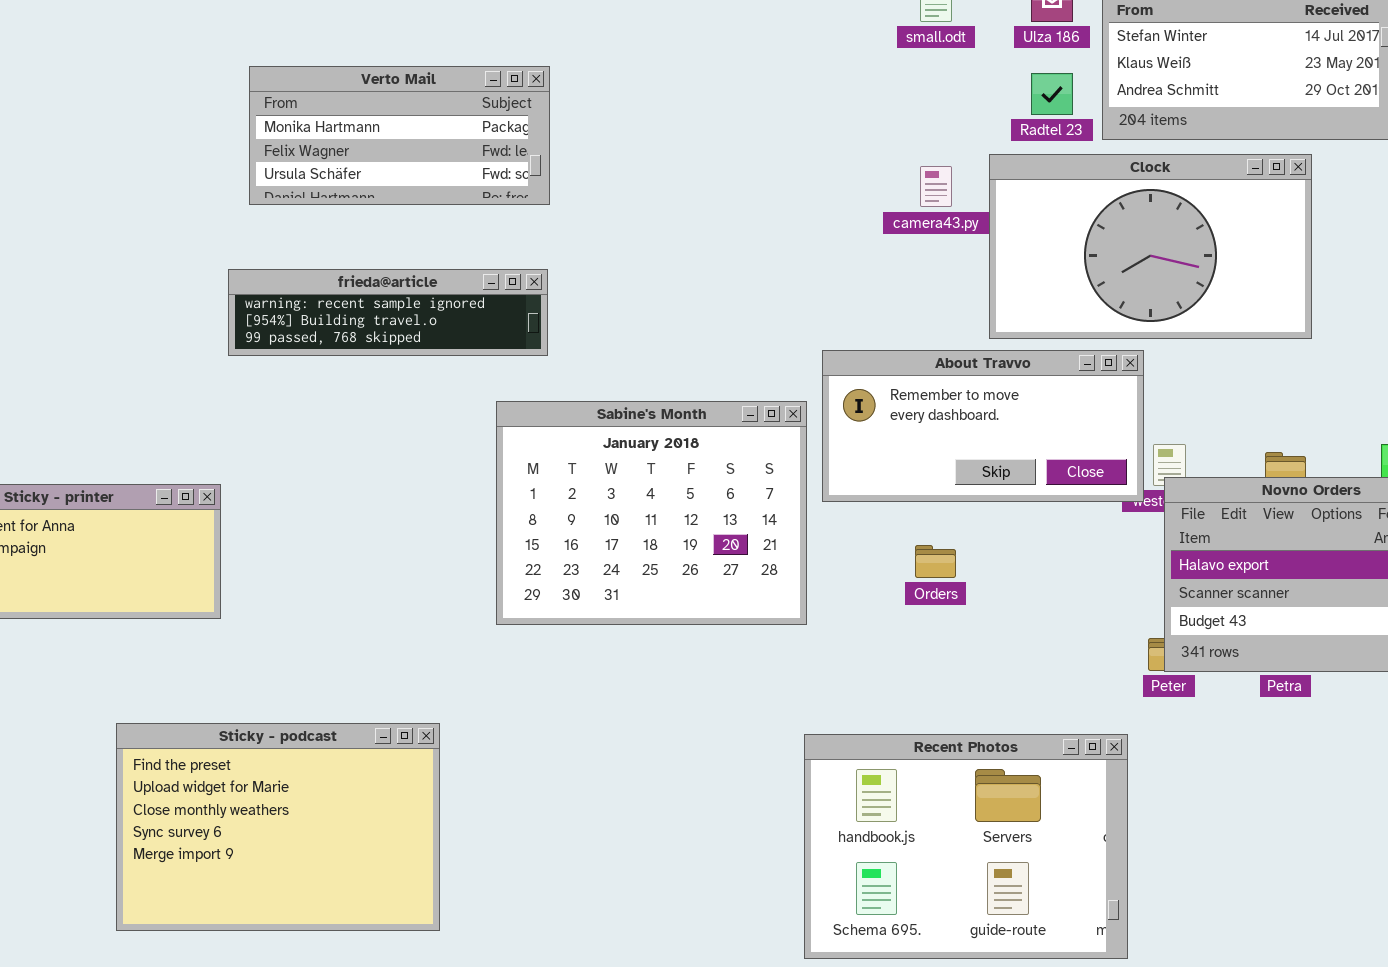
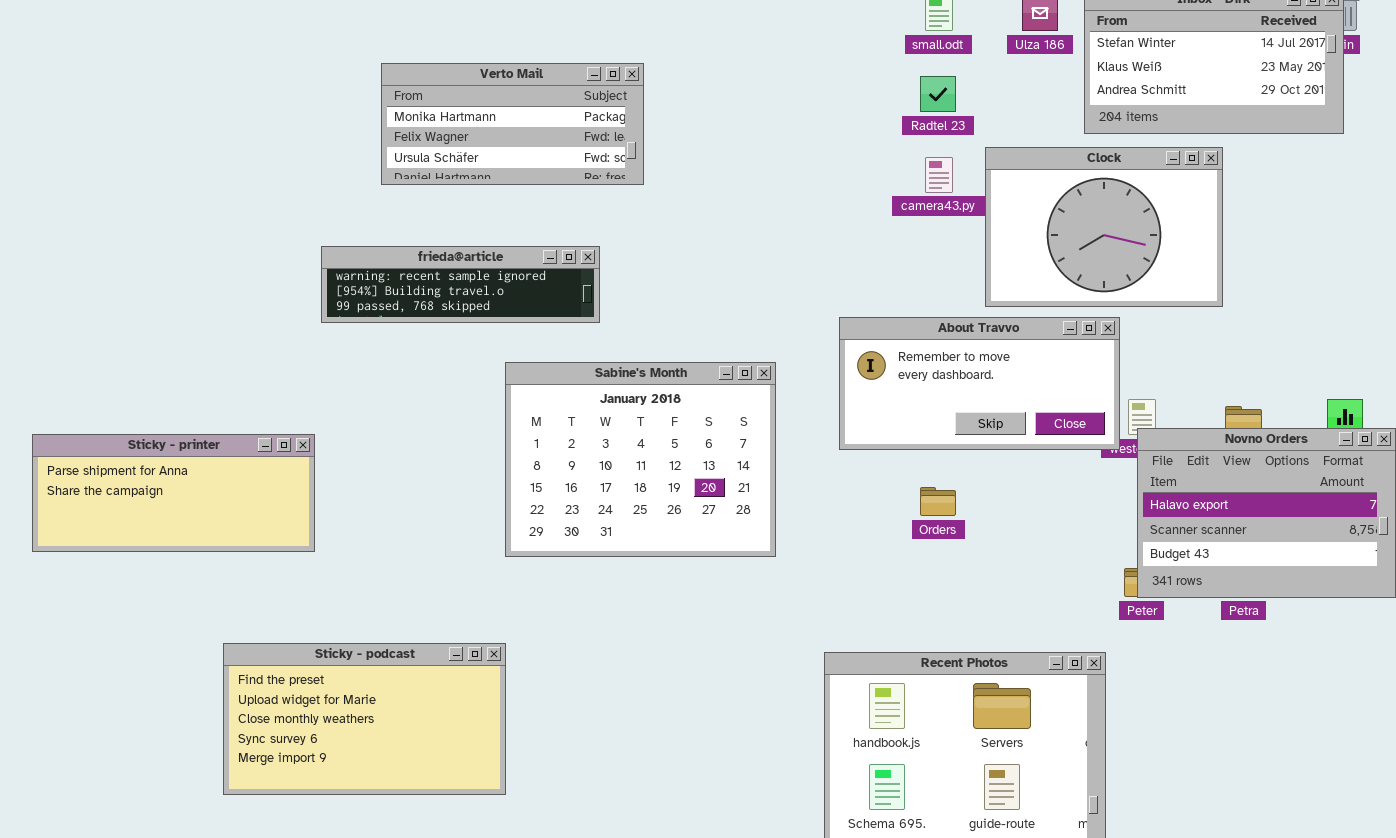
Verto Mail: [249,66,550,205] -> [381,63,644,185], moved
Radtel 23: [1031,73,1073,115] -> [920,76,956,112], moved
Clock: [989,154,1312,339] -> [985,147,1223,307], resized
Sabine's Month: [496,401,807,625] -> [505,362,776,557], moved
Sticky - podcast: [116,723,440,931] -> [223,643,506,795], resized

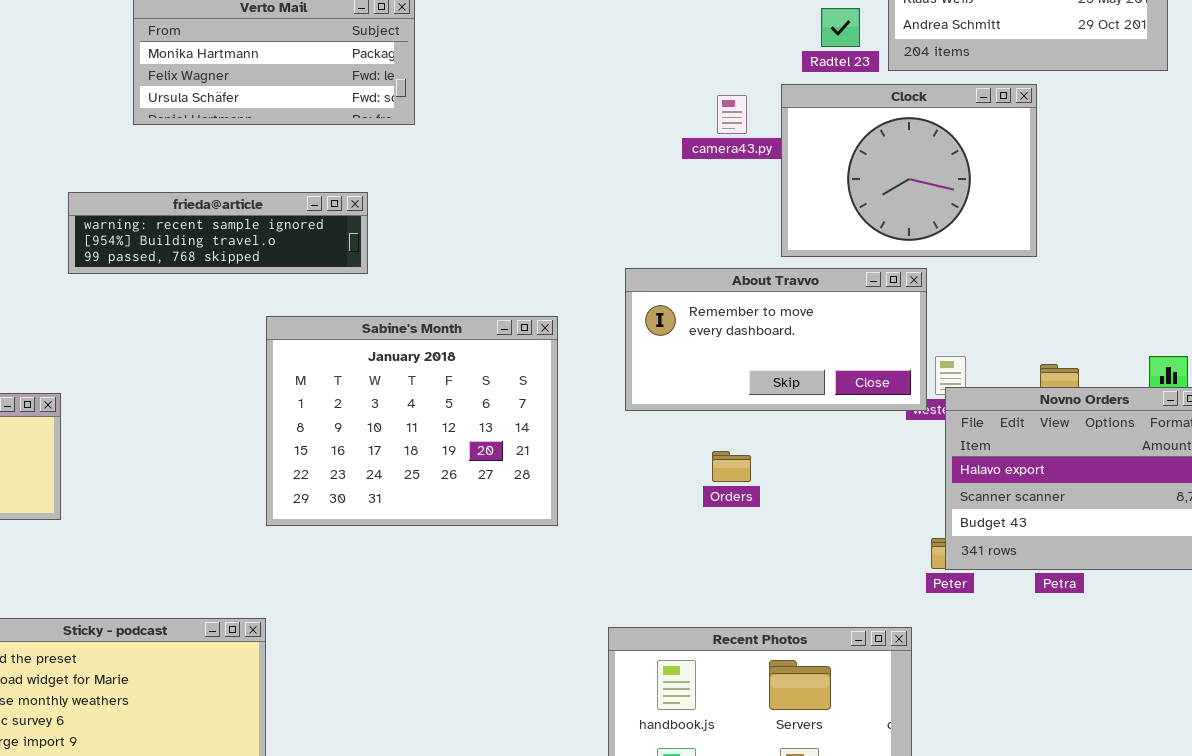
Radtel 23: [920,76,956,112] -> [821,8,860,47], moved

